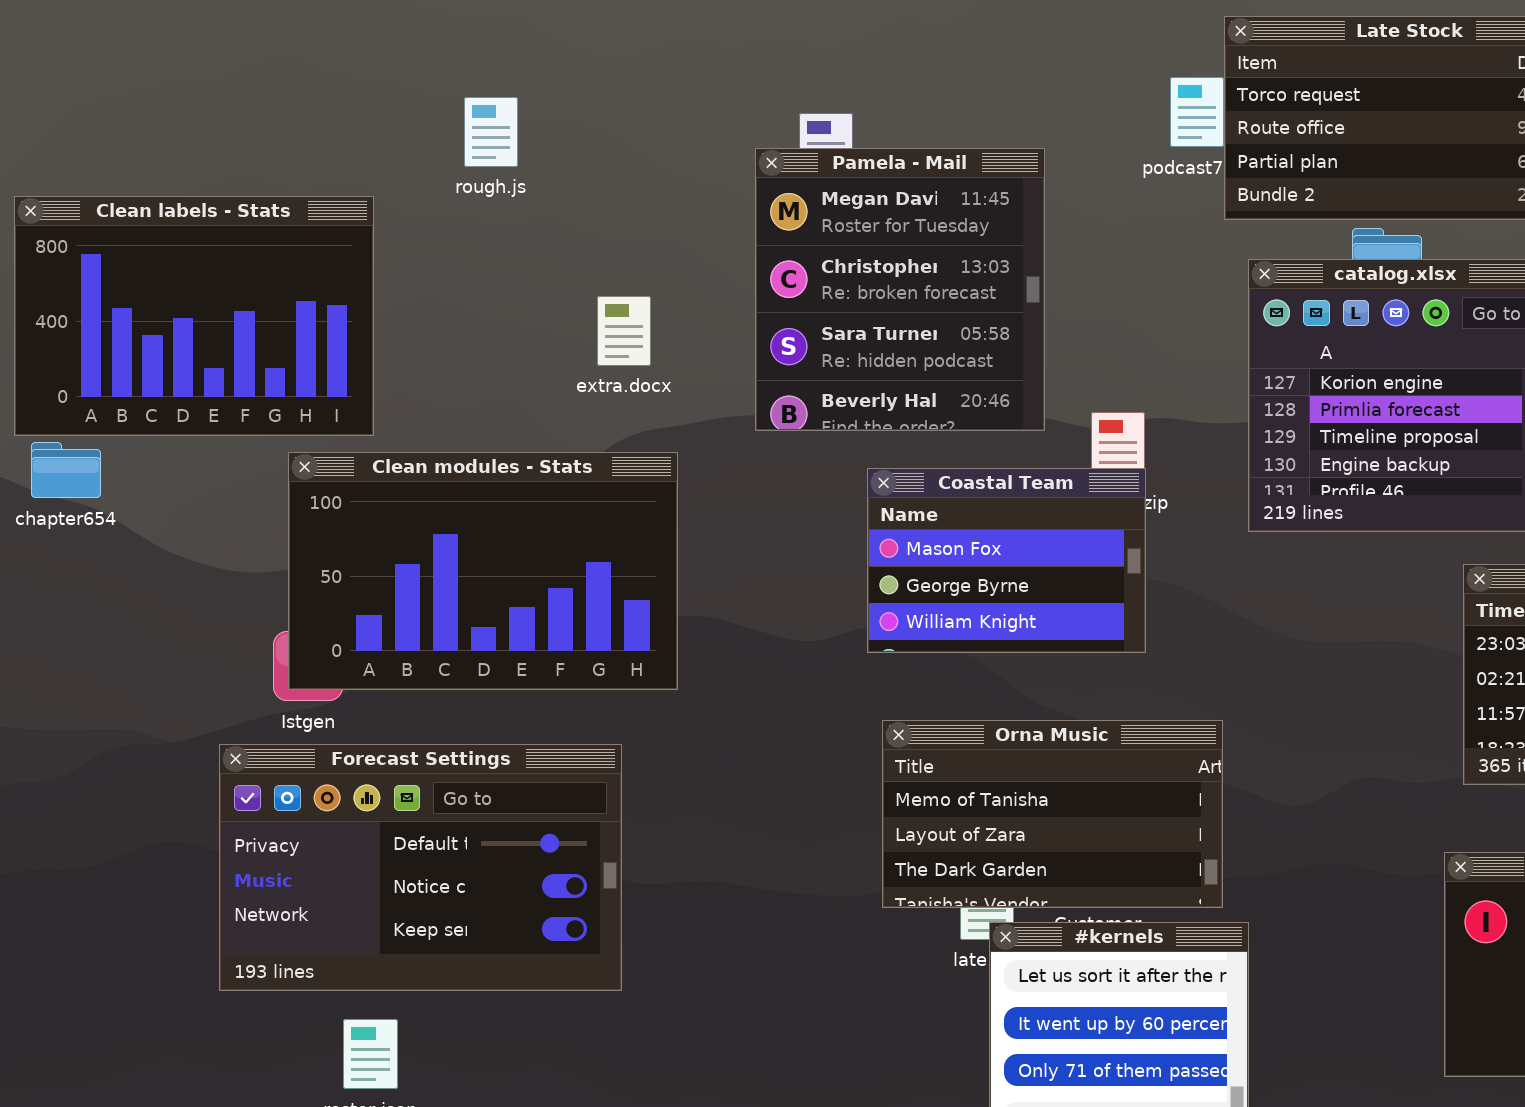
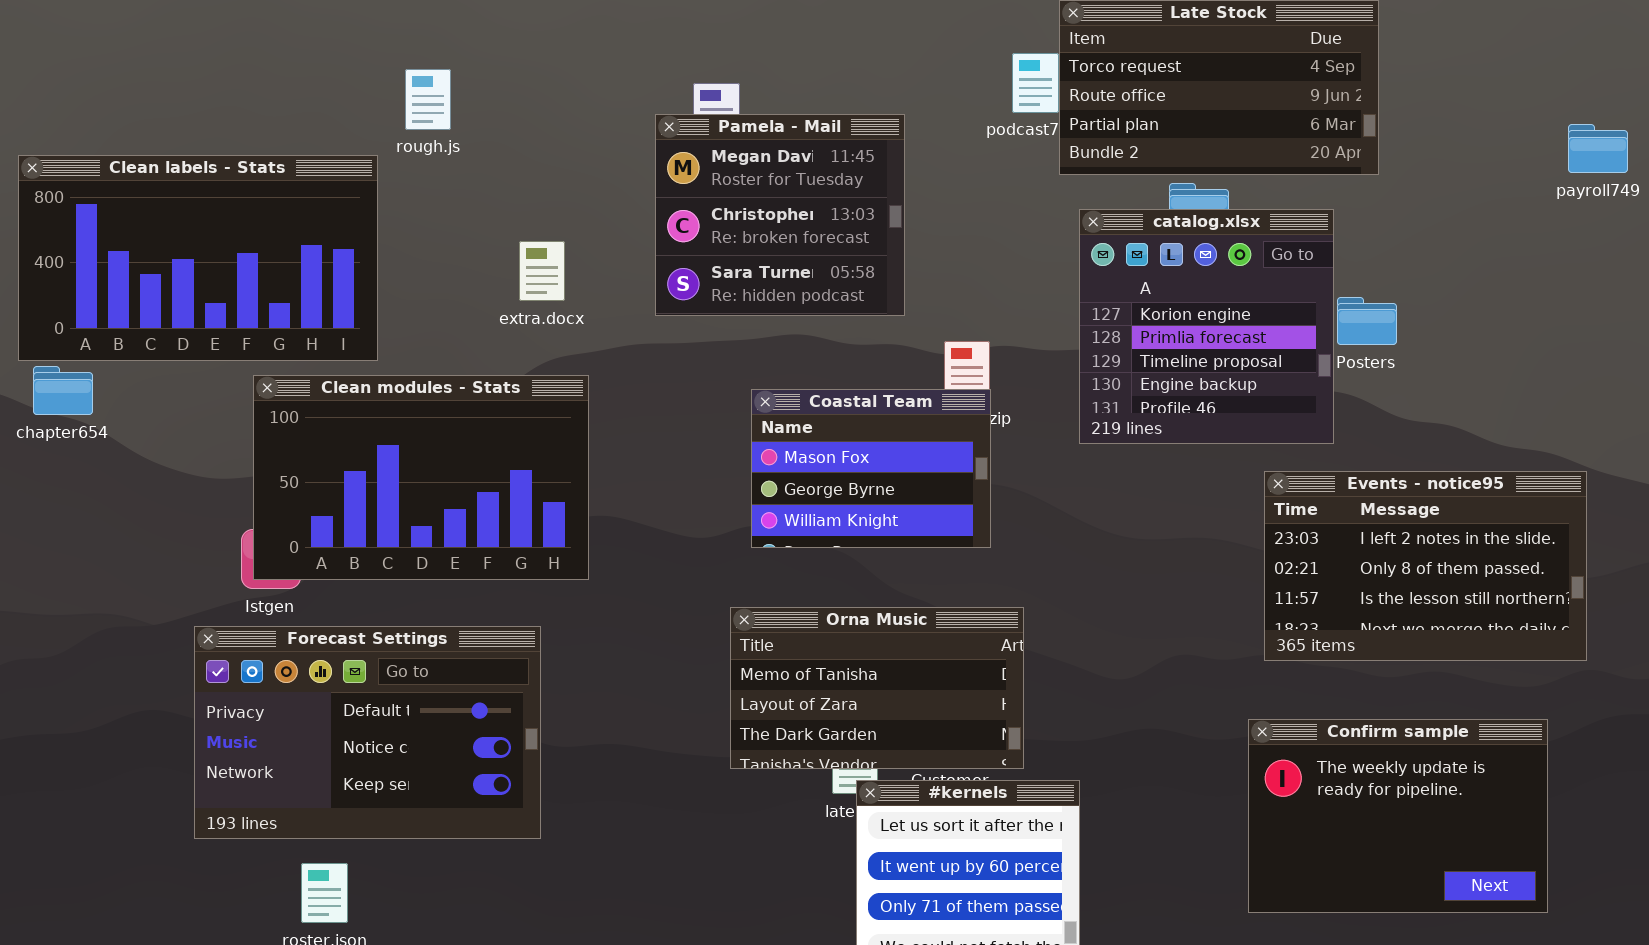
Pamela - Mail: [755,148,1045,431] -> [655,114,905,316], resized
Clean labels - Stats: [14,196,374,436] -> [18,155,378,361], resized
Orna Music: [882,720,1223,908] -> [730,607,1024,769], moved

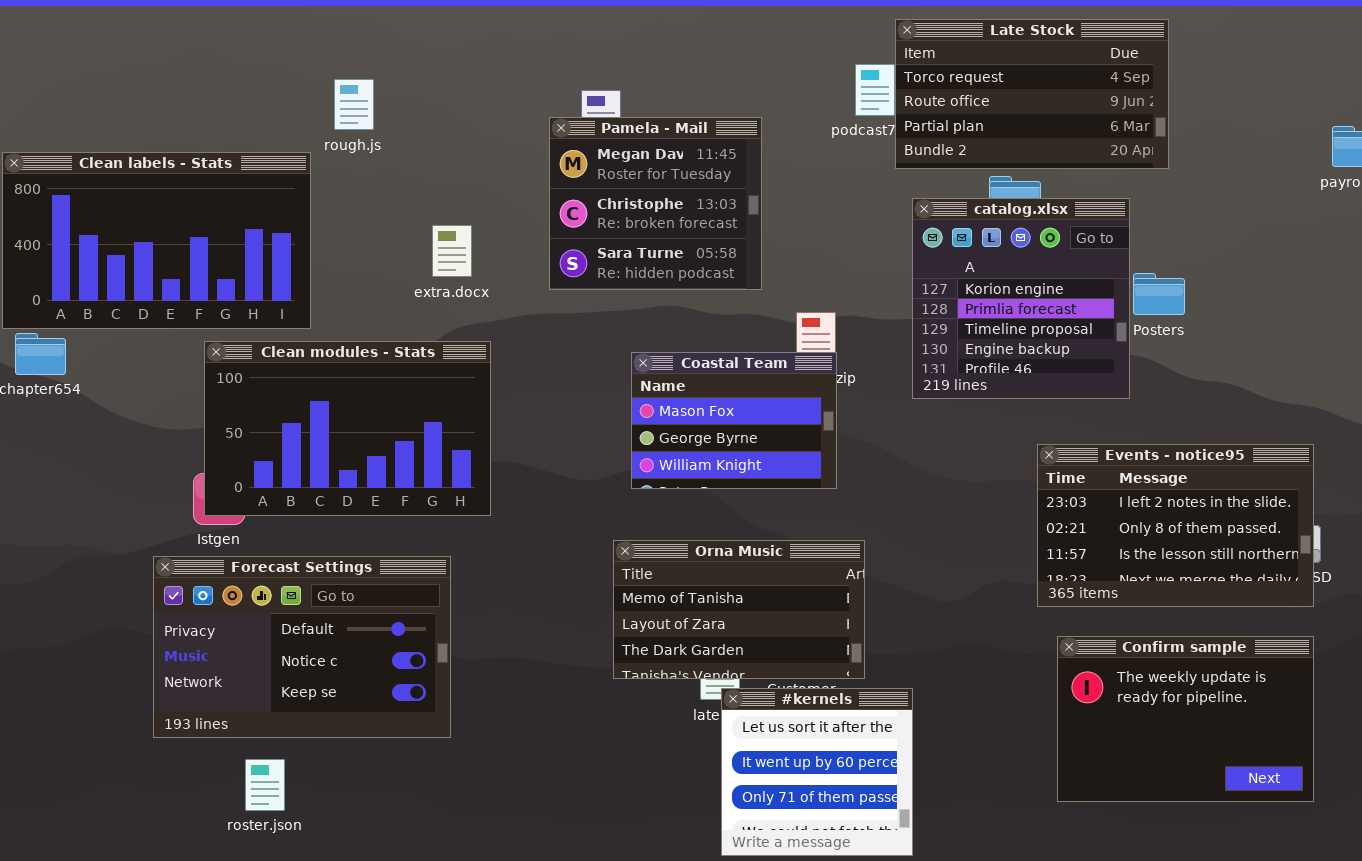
Events - notice95: [1264,471,1587,661] -> [1037,444,1314,607], moved

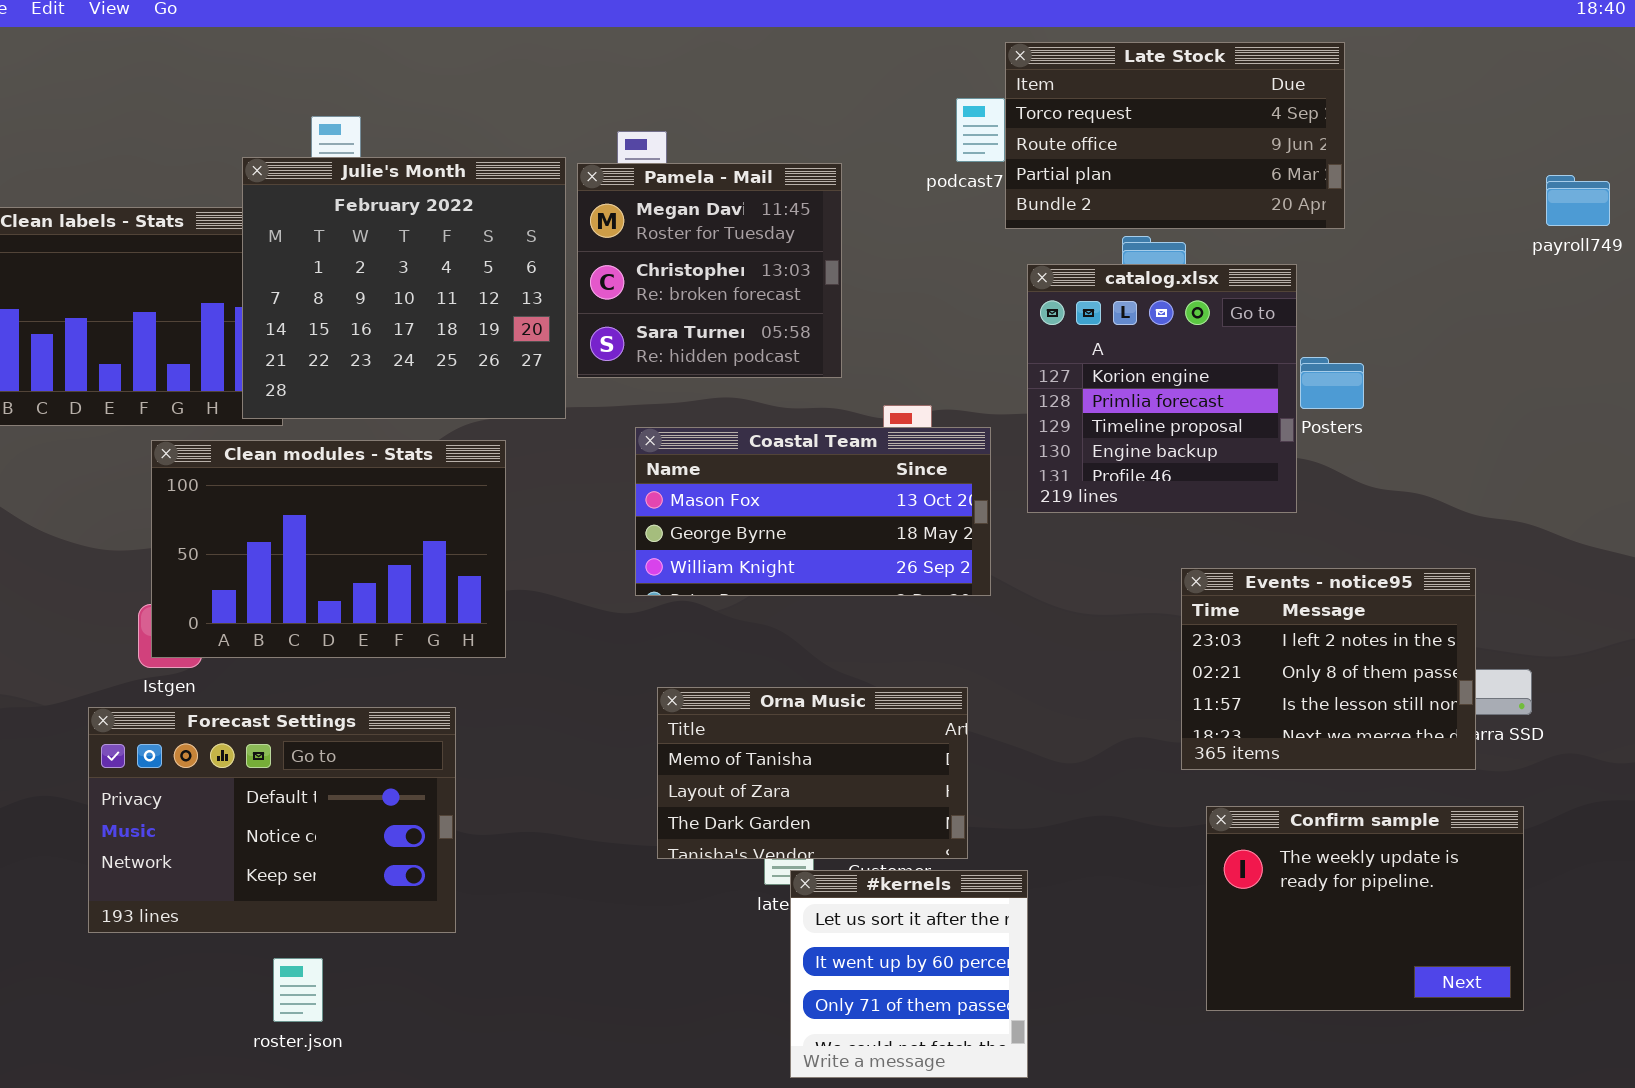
Julie's Month: none -> [242,157,566,419], opened
Coastal Team: [631,352,837,489] -> [635,427,991,596], moved, resized
Events - notice95: [1037,444,1314,607] -> [1181,568,1476,770], resized
roster.json: [245,759,285,811] -> [273,958,323,1022], moved

